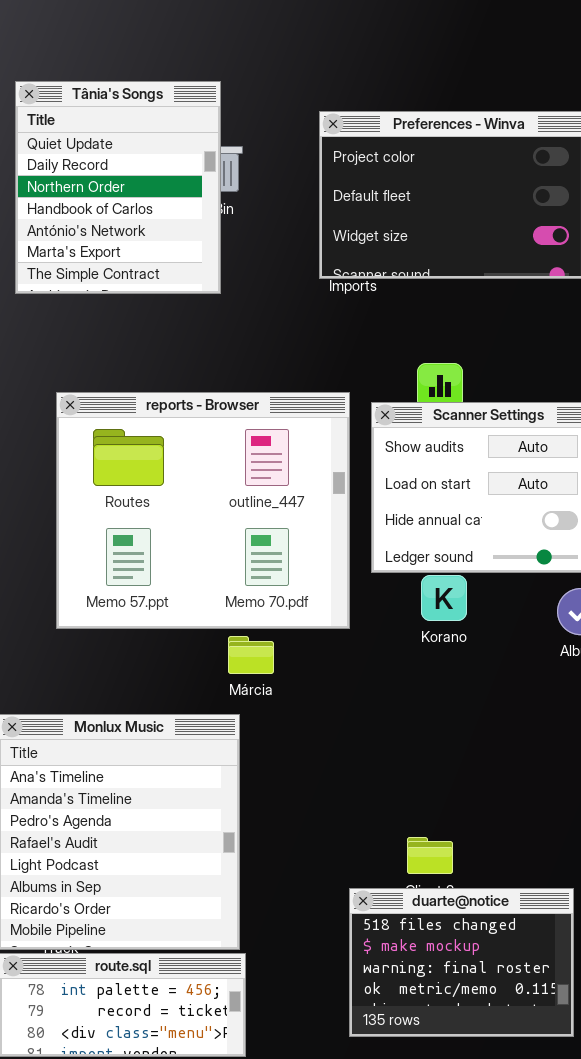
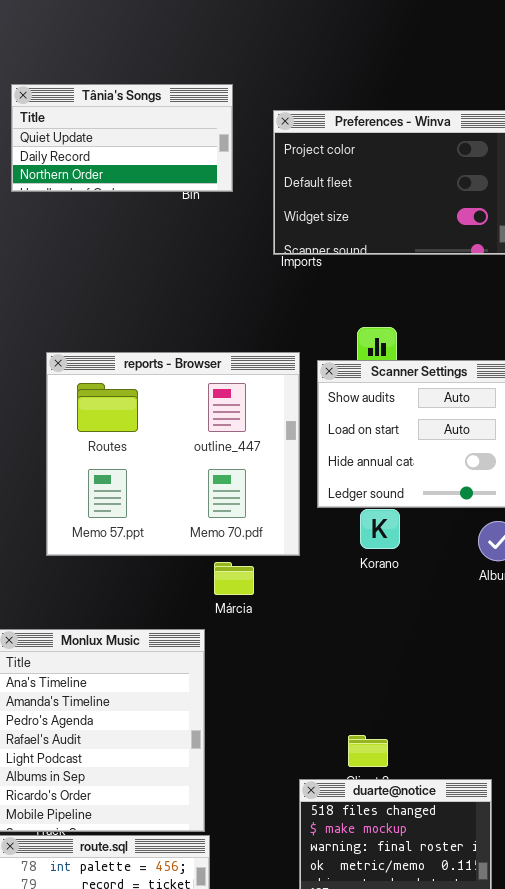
Tânia's Songs: [15,81,221,294] -> [11,84,233,192], resized
Márcia: [228,636,274,674] -> [214,562,254,595], moved

